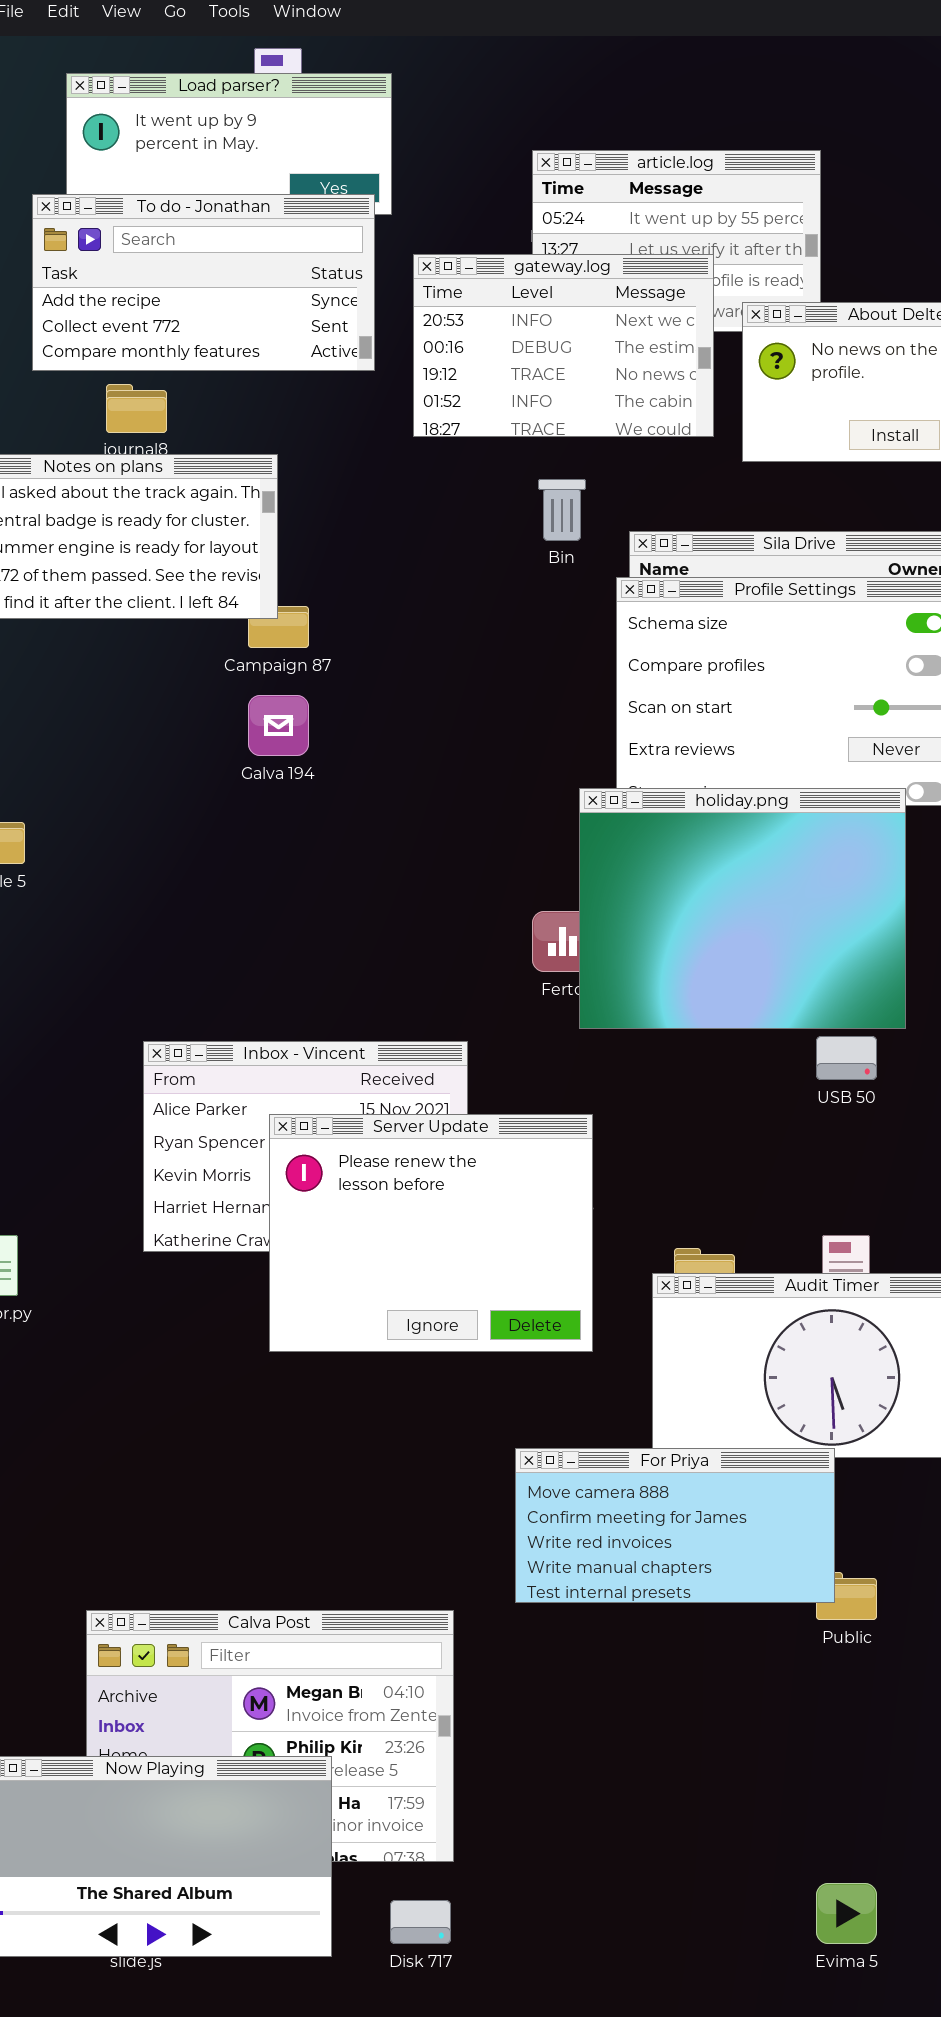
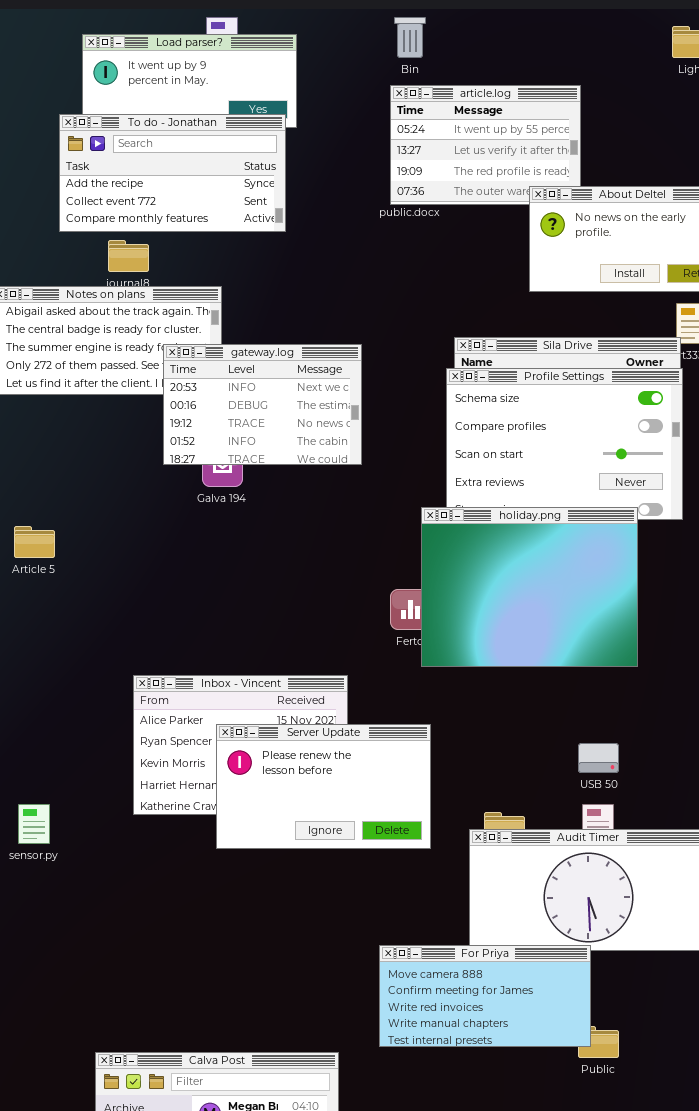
gateway.log: [413,254,714,437] -> [163,344,362,465], moved
Bin: [538,479,586,541] -> [394,17,426,58], moved
USB 50: [816,1036,877,1080] -> [578,743,619,773], moved
Server Update: [269,1114,593,1352] -> [216,724,431,849], resized

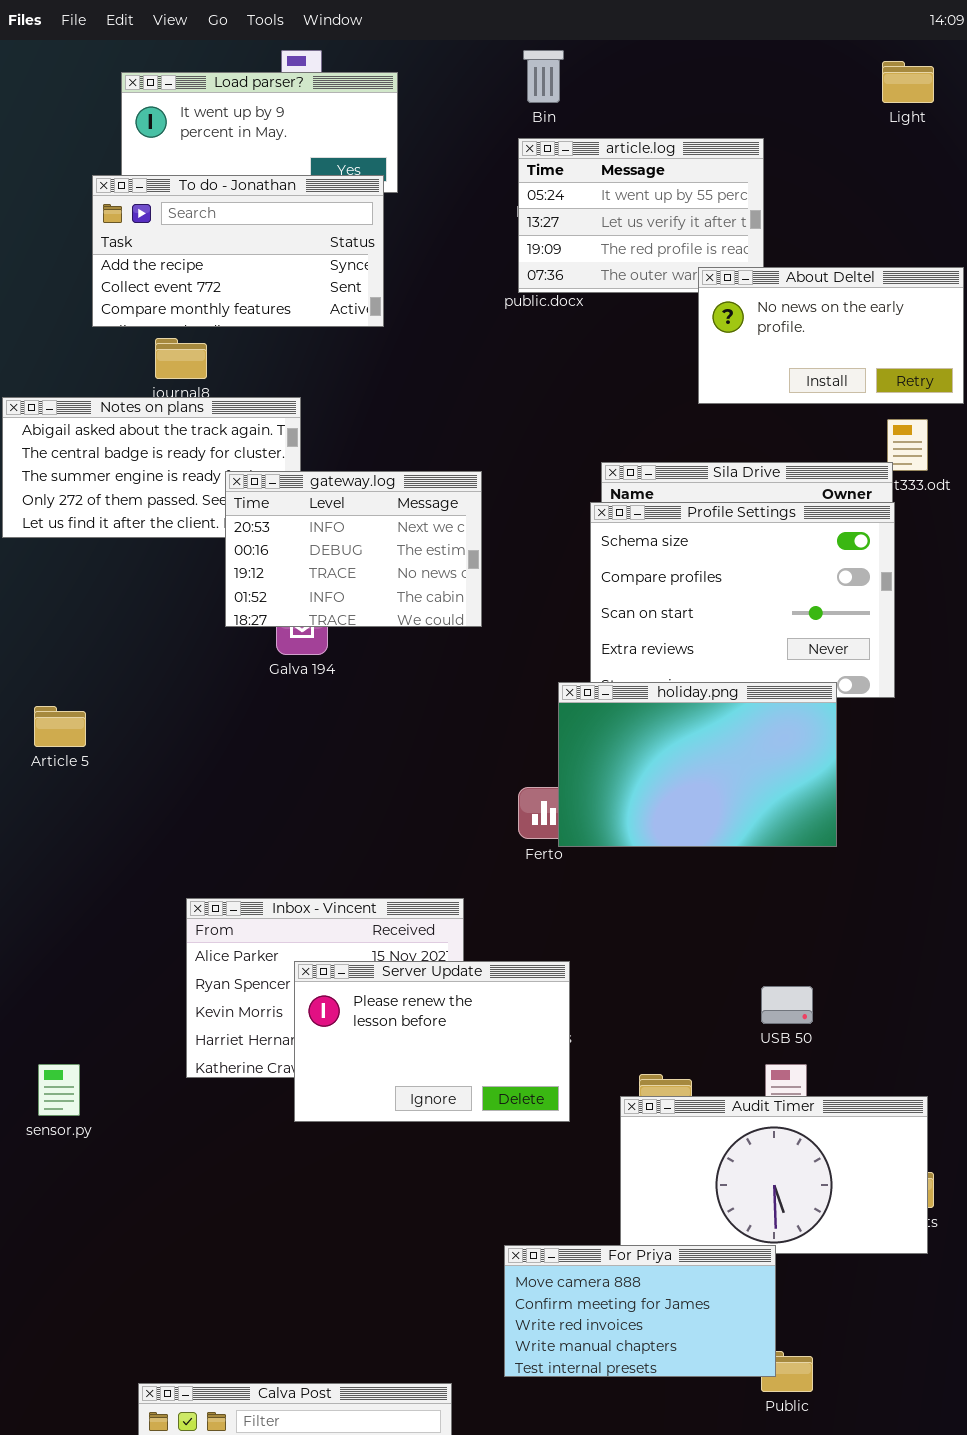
holiday.png: [421,507,638,667] -> [558,682,837,847], resized

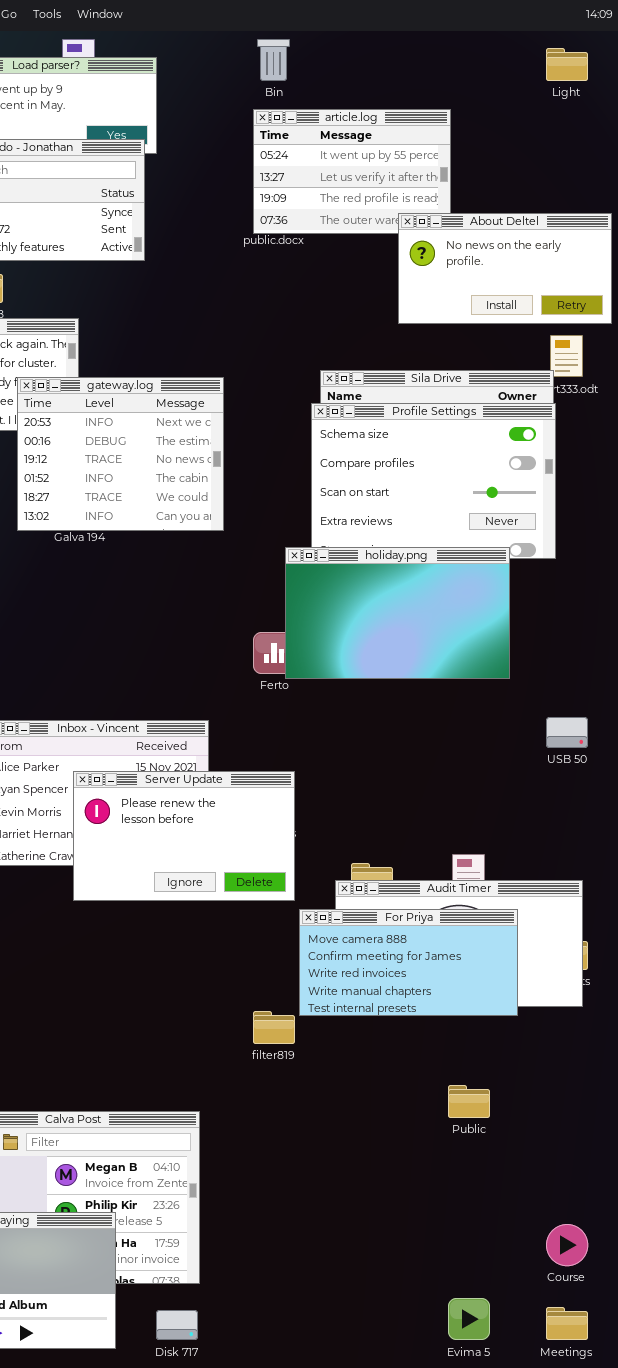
gateway.log: [225,471,482,627] -> [17,377,224,531], resized
USB 50: [761,986,813,1024] -> [546,717,588,748], moved
For Priya: [504,1245,776,1377] -> [299,909,518,1016], moved

